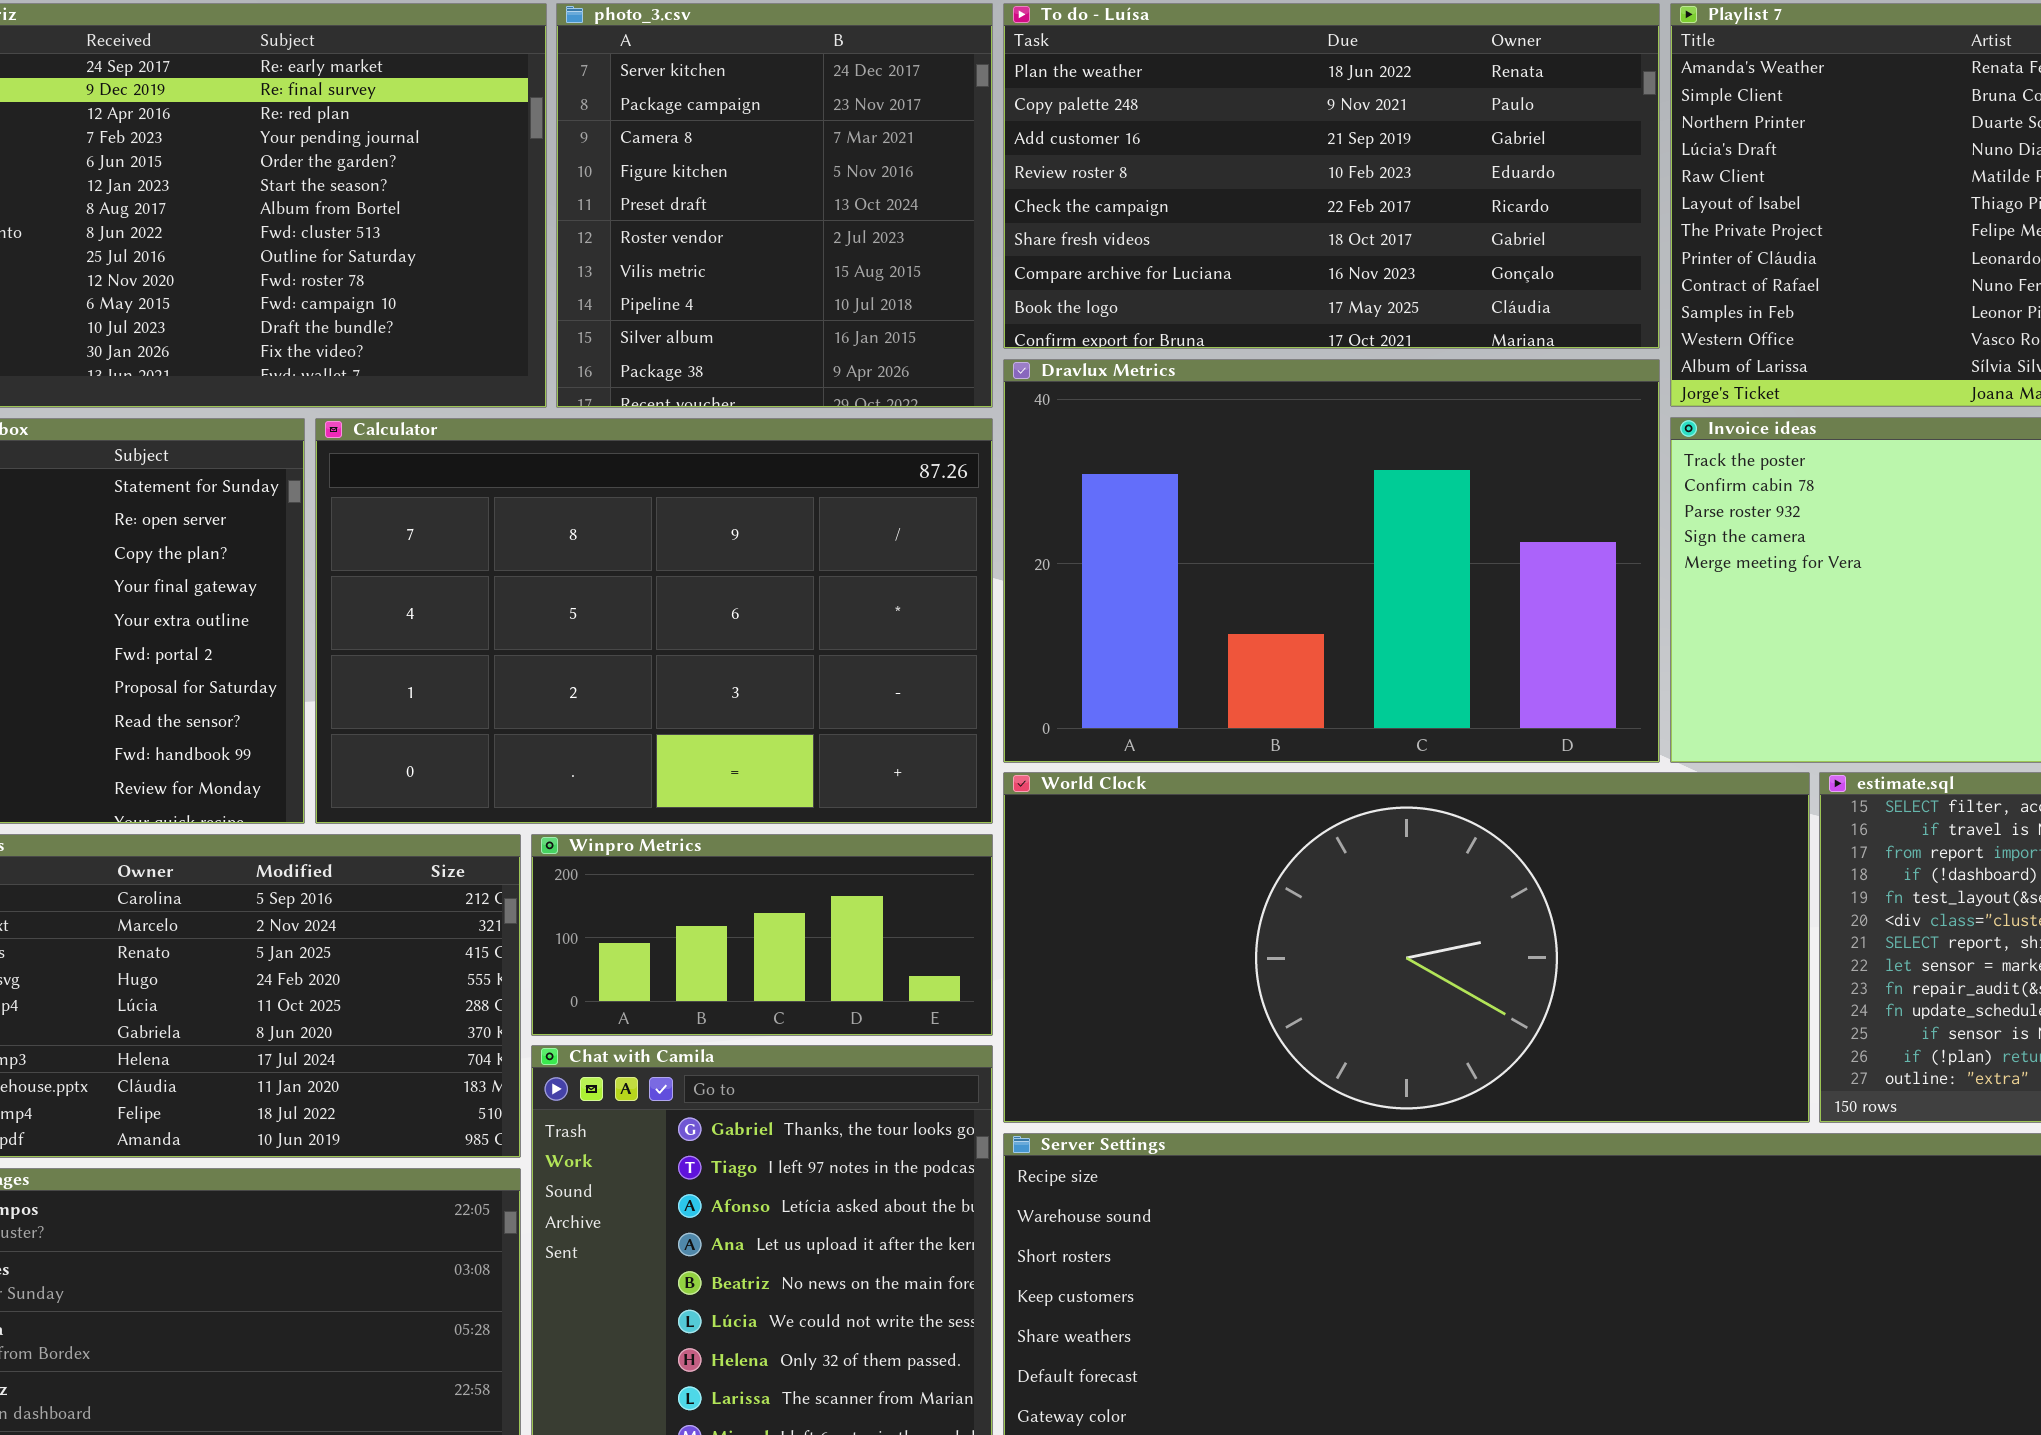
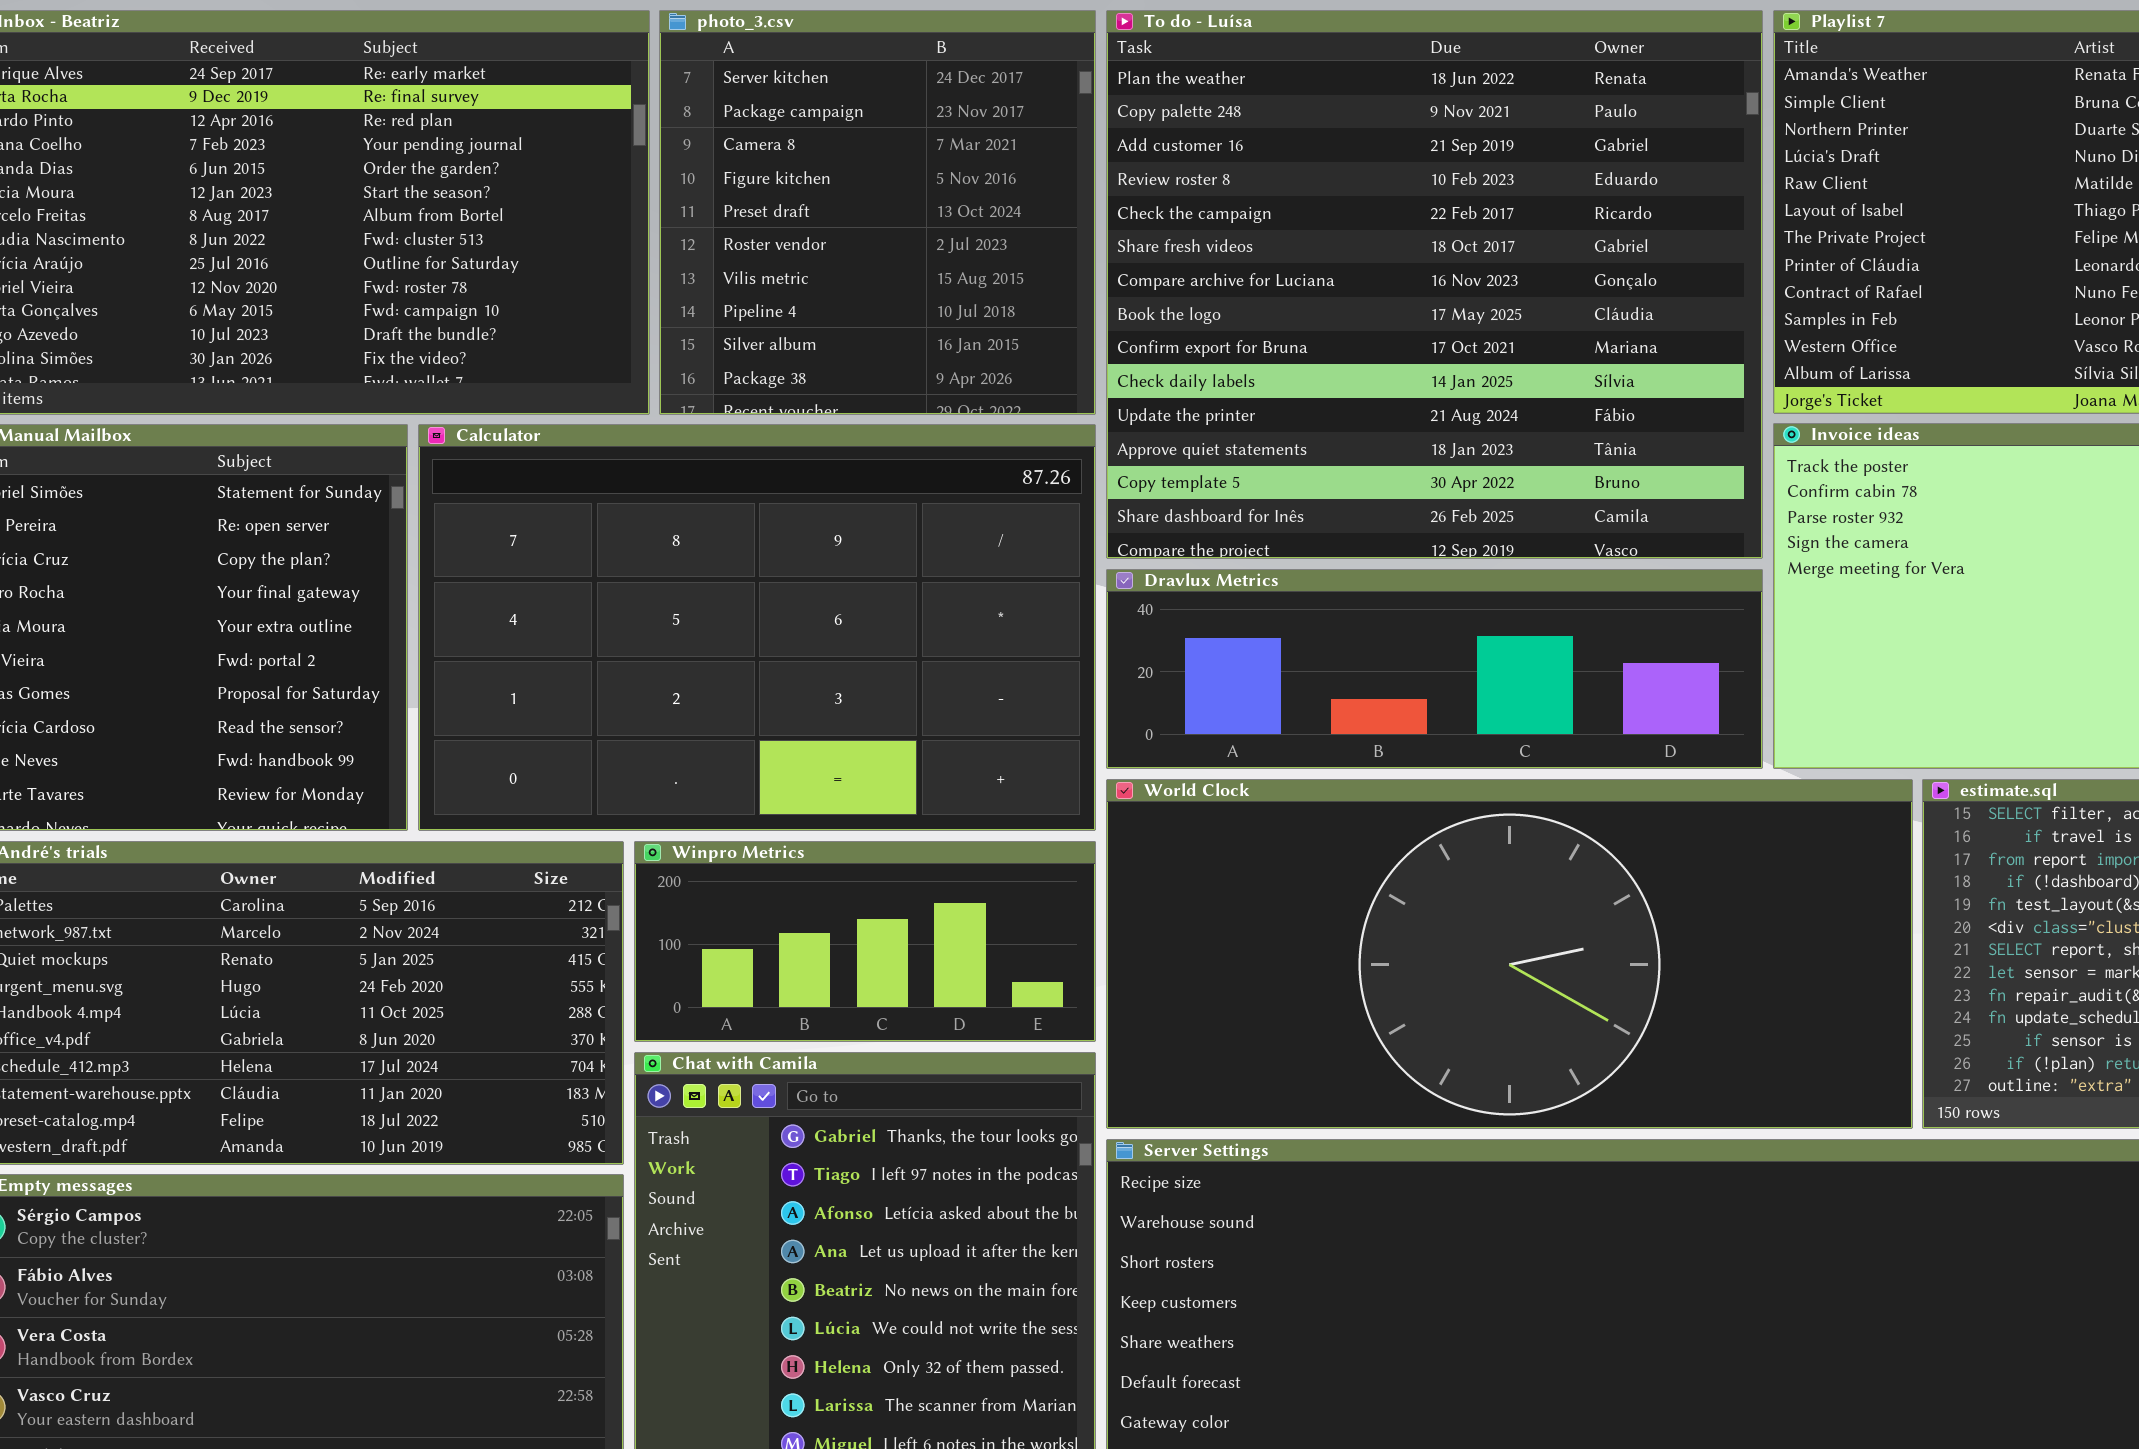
To do - Luísa: [1003,3,1660,349] -> [1106,10,1763,559], resized
Dravlux Metrics: [1003,359,1660,763] -> [1106,569,1763,769], resized

